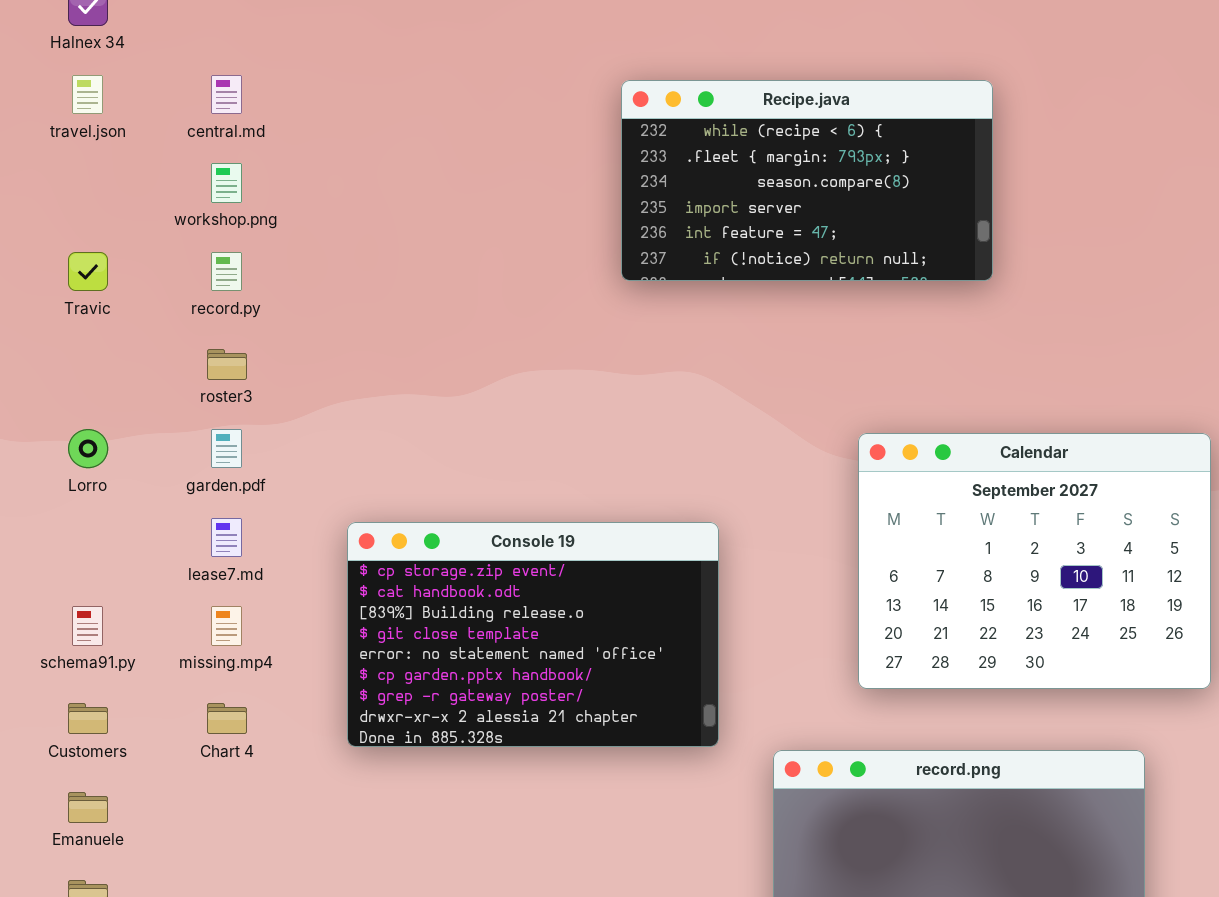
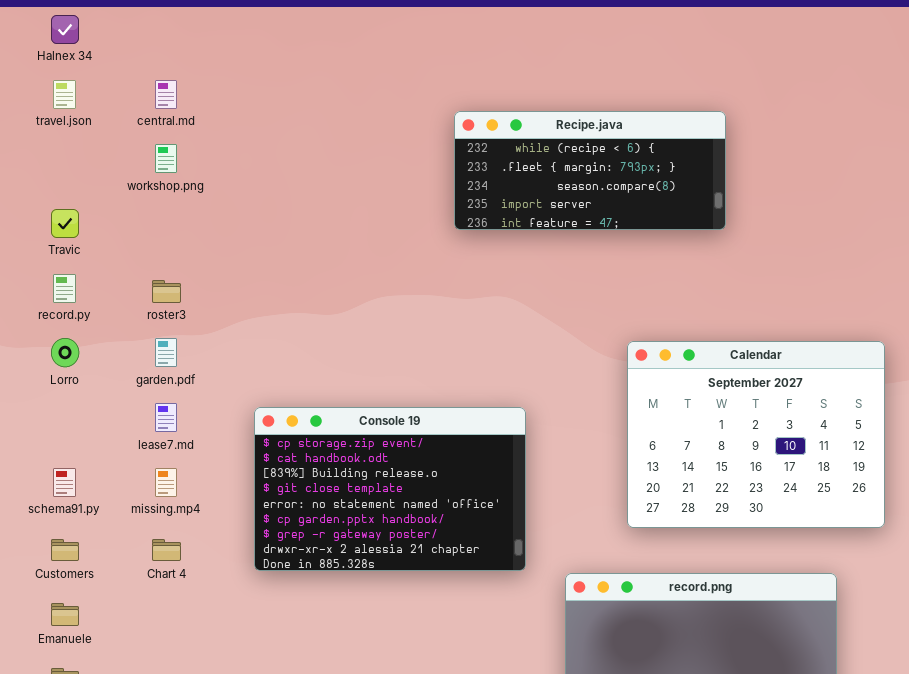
Recipe.java: [621,80,993,281] -> [454,111,726,230], resized
record.py: [211,252,242,291] -> [53,274,76,303], moved

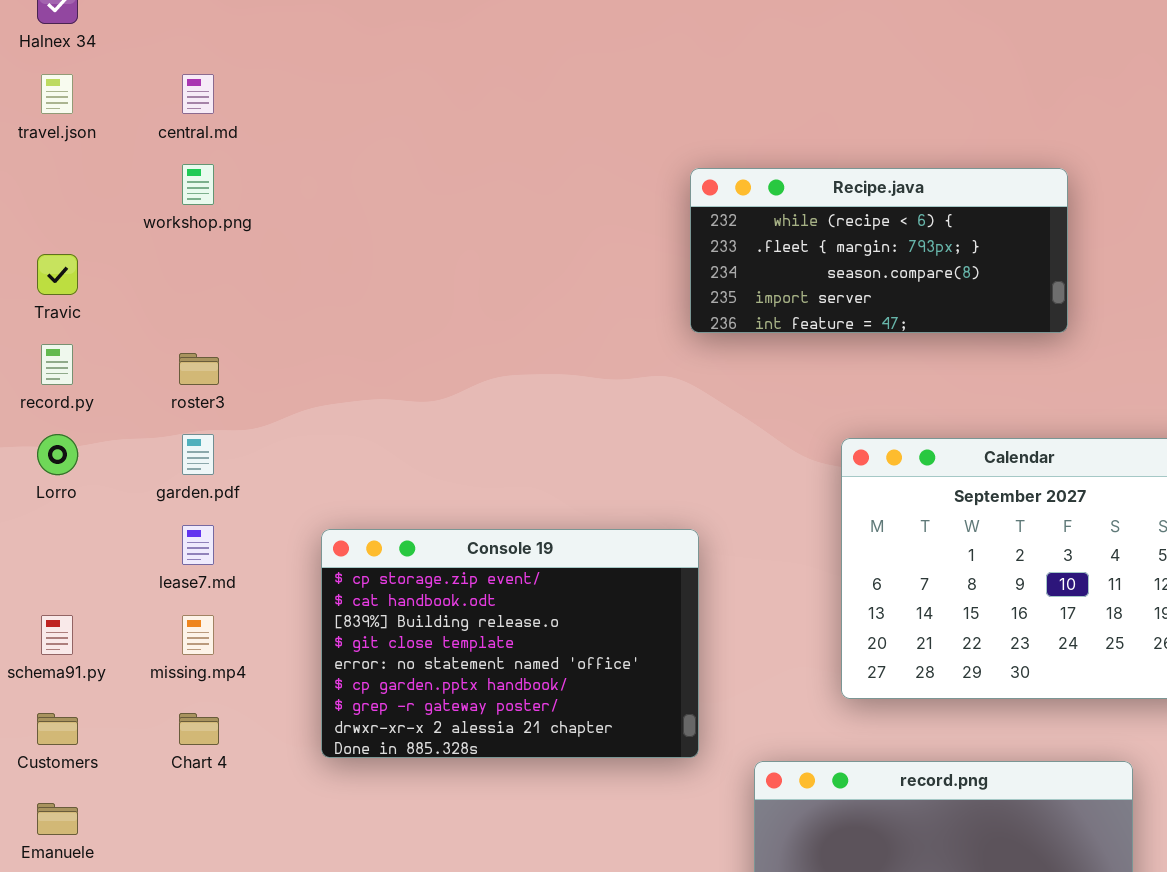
Recipe.java: [454,111,726,230] -> [690,168,1068,333], moved

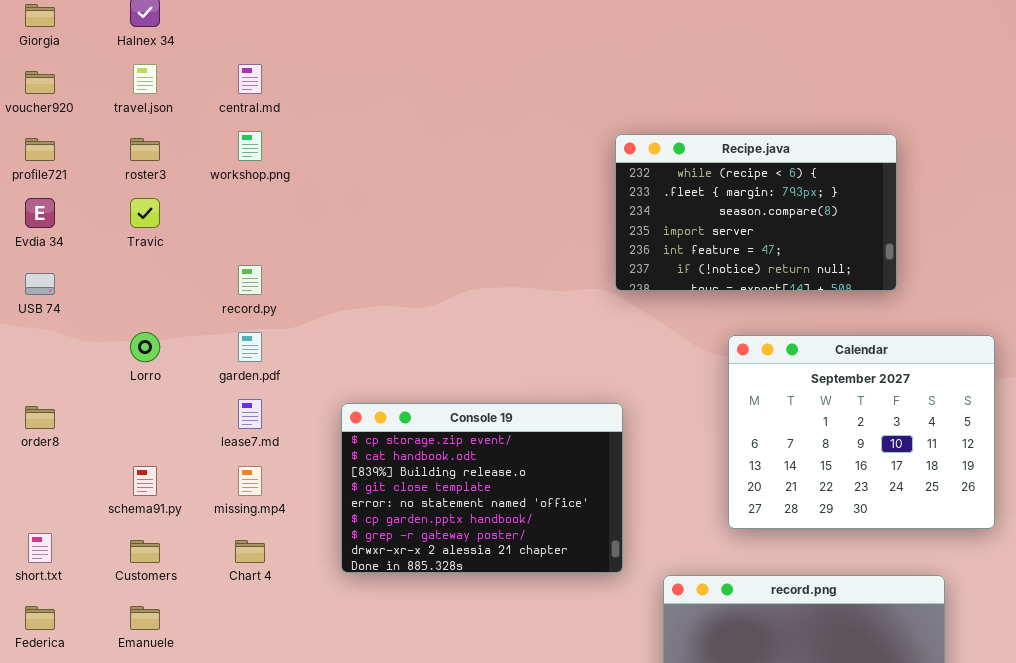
Recipe.java: [690,168,1068,333] -> [615,134,897,291], resized
record.py: [41,344,73,385] -> [238,265,262,295], moved
roster3: [179,353,219,385] -> [130,138,160,161], moved

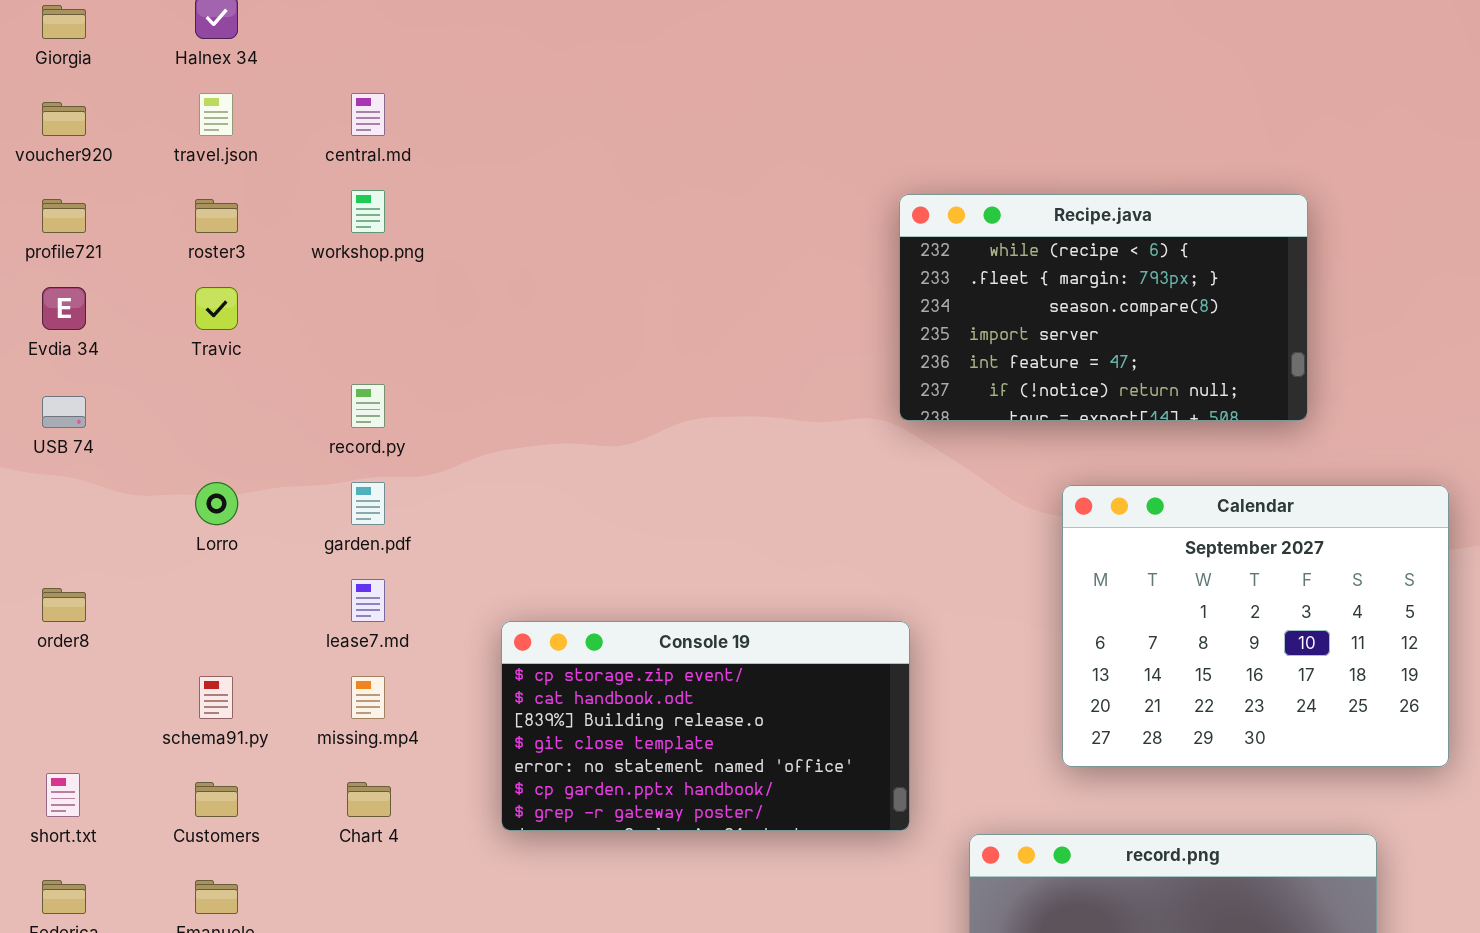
Console 19: [341,403,623,573] -> [501,621,910,831], resized

